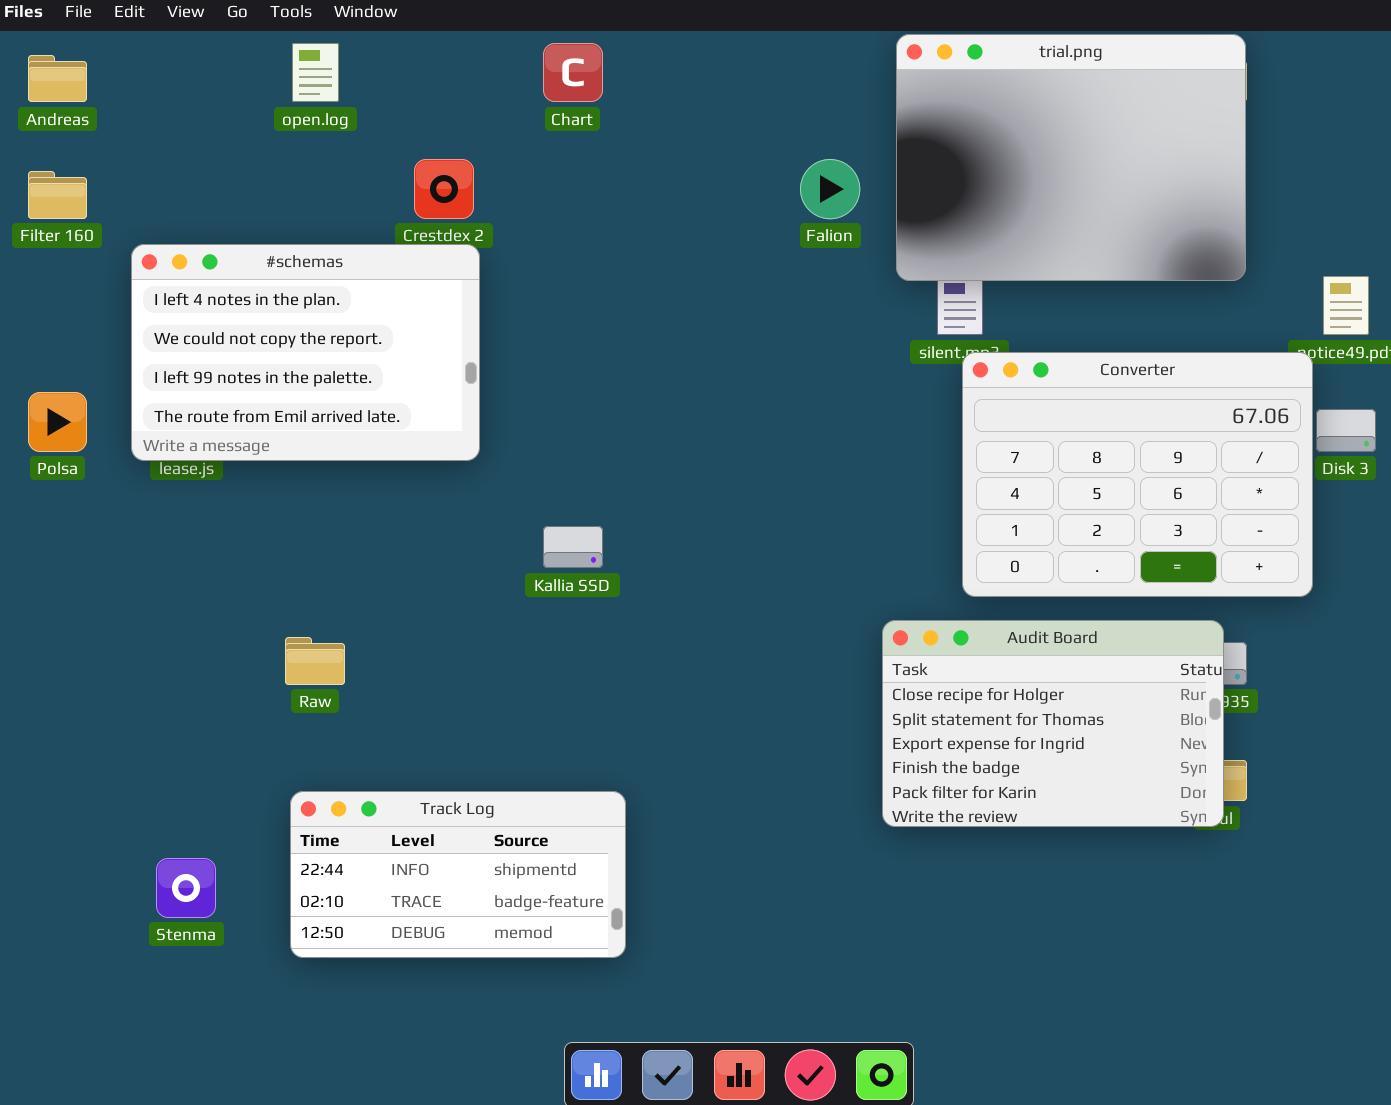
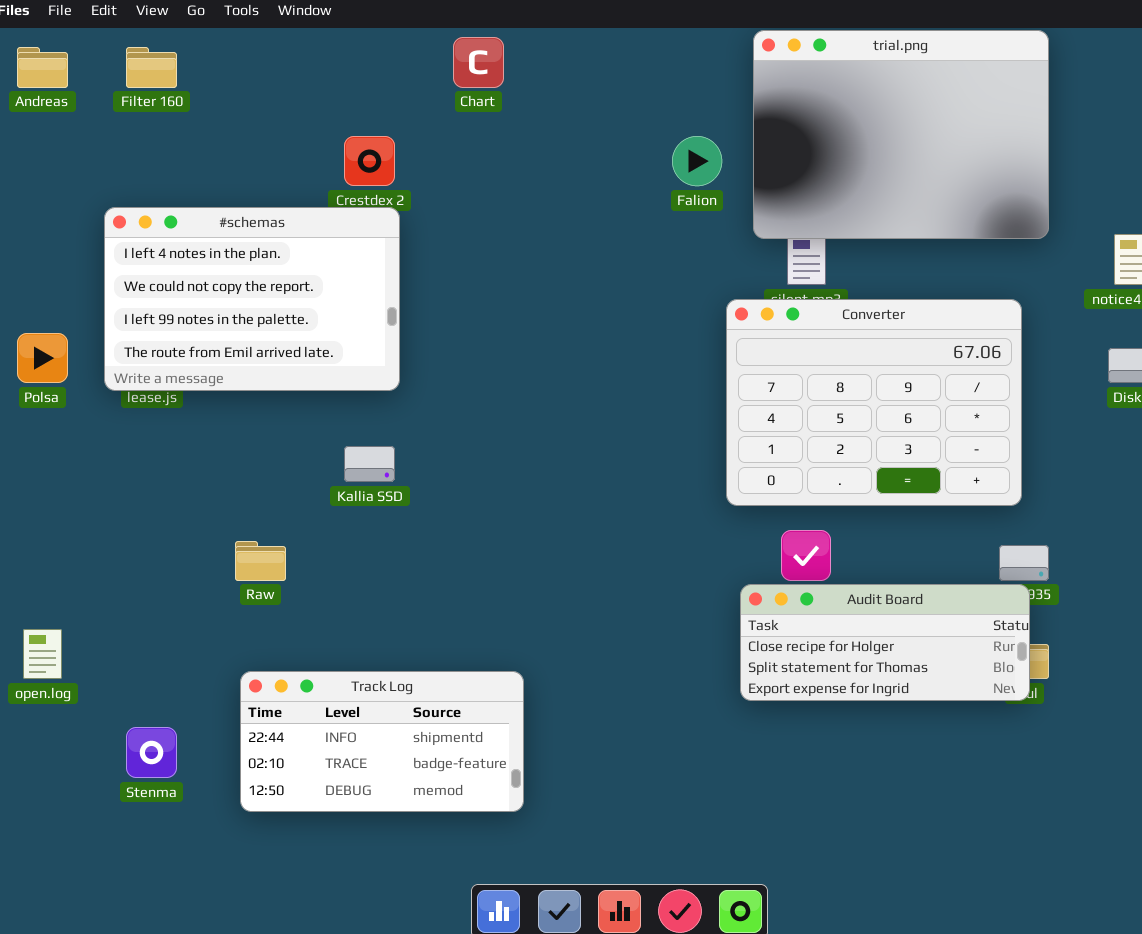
open.log: [292,43,339,102] -> [23,629,62,679], moved
Filter 160: [28,171,87,219] -> [126,47,177,88], moved
Converter: [962,352,1313,597] -> [726,299,1022,506], moved
Kallia SSD: [543,526,603,568] -> [344,446,395,482], moved
Audit Board: [882,620,1224,827] -> [740,584,1030,701], resized

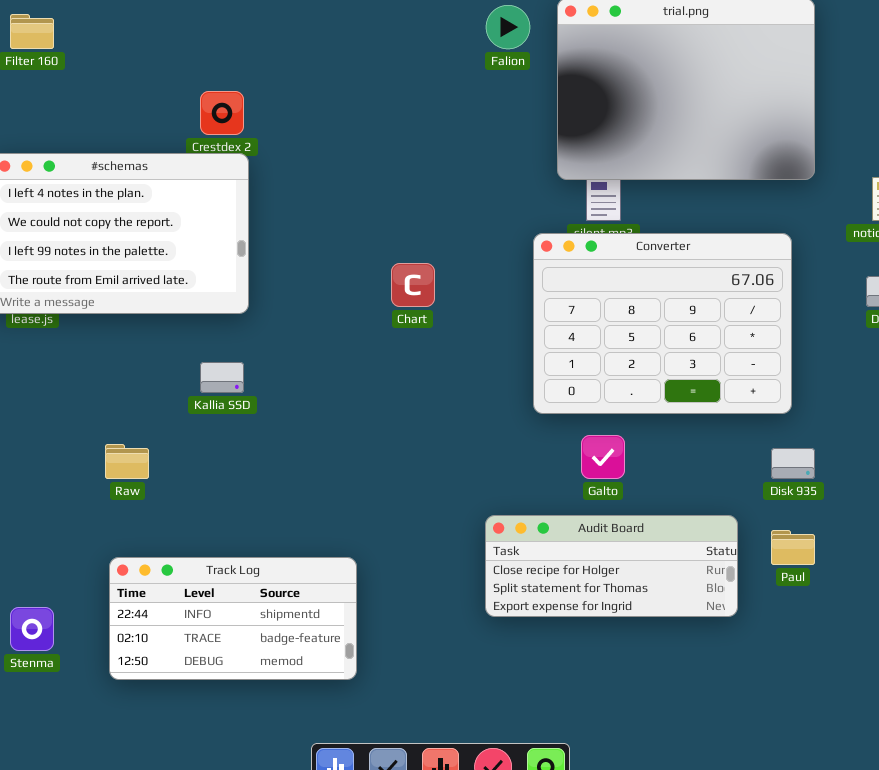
Chart: [453,37,504,88] -> [391,263,435,307], moved
Falion: [672,136,722,186] -> [486,5,530,49], moved
Audit Board: [740,584,1030,701] -> [485,515,738,617], moved

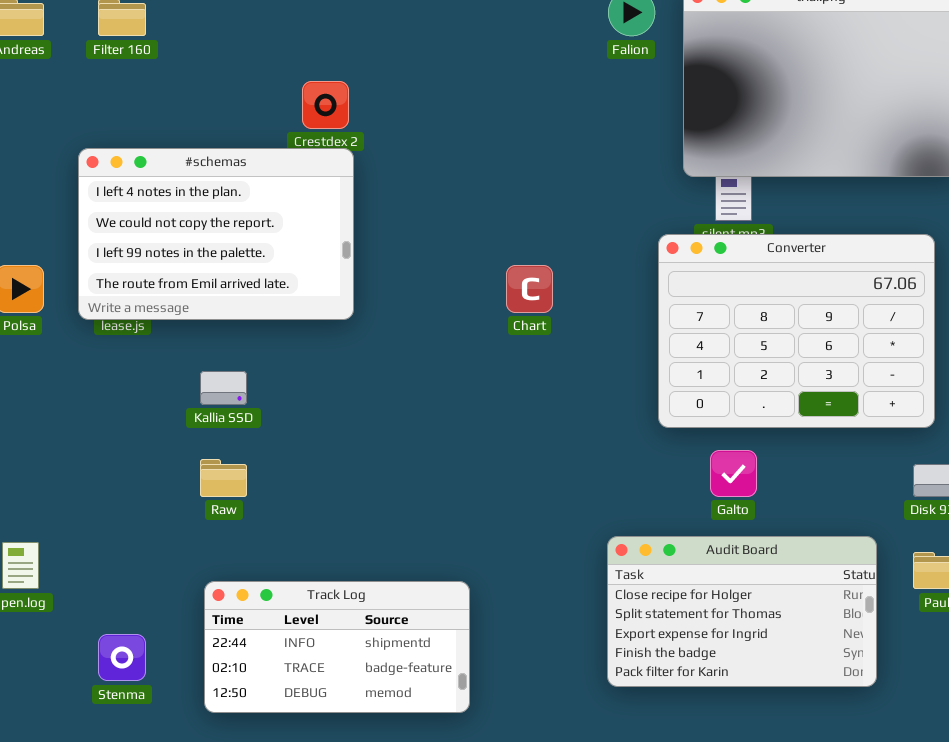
Kallia SSD: [200,362,244,393] -> [200,371,247,405], moved
Audit Board: [485,515,738,617] -> [607,536,877,687], resized

